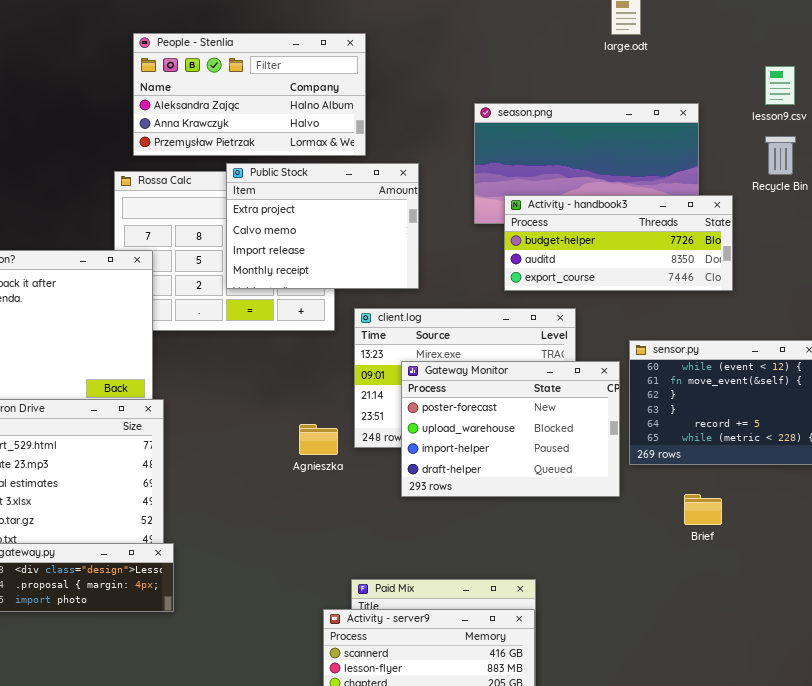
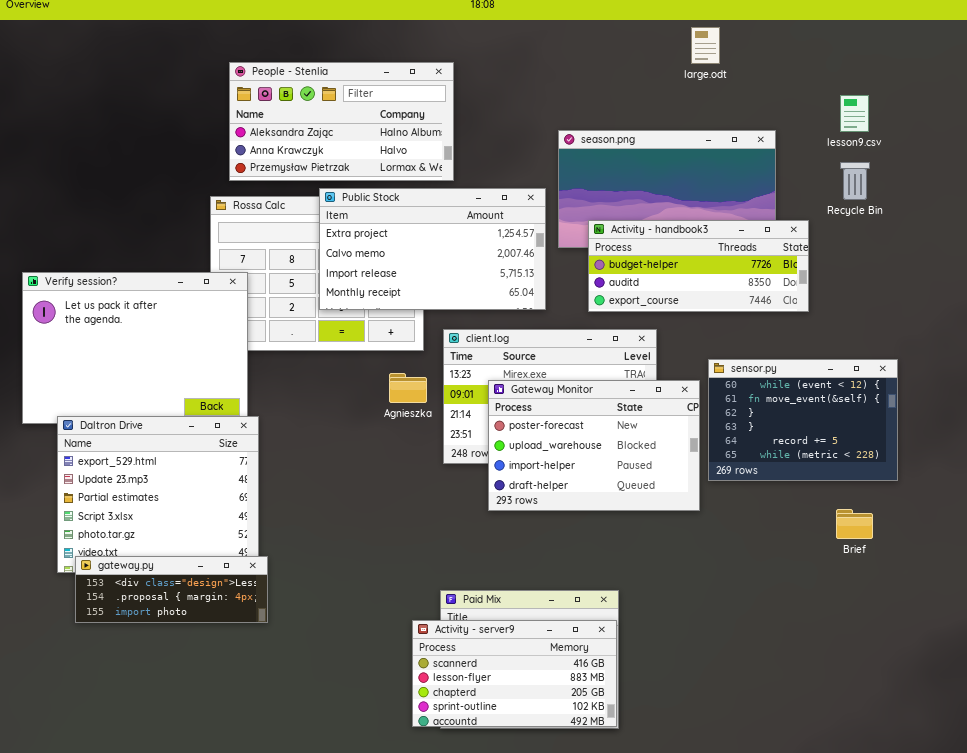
Public Stock: [226,163,419,289] -> [319,188,546,310], resized
Agnieszka: [299,424,338,455] -> [389,373,427,403], moved
Brief: [684,494,722,525] -> [836,509,873,539], moved

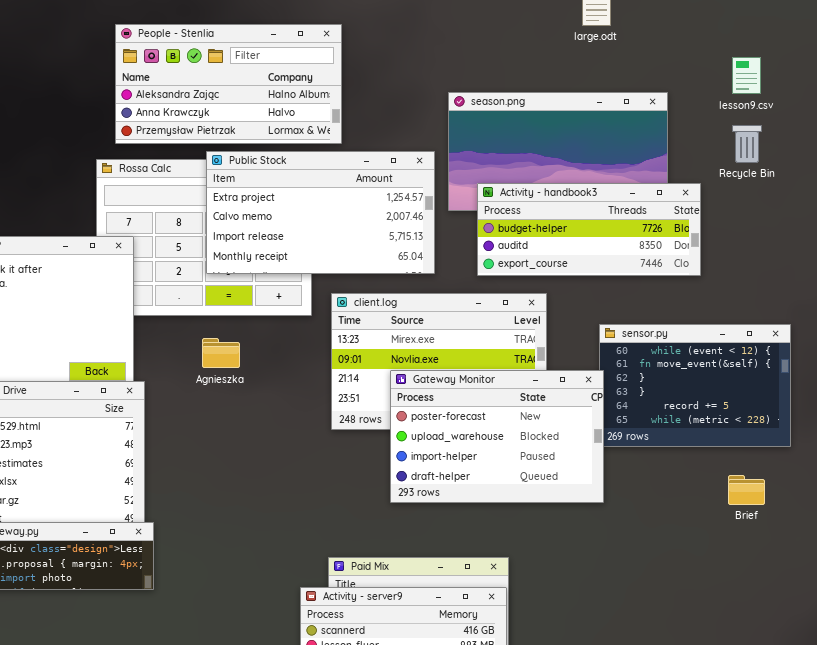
Agnieszka: [389,373,427,403] -> [202,338,240,368], moved
Gateway Monitor: [488,380,700,511] -> [390,370,604,503], moved

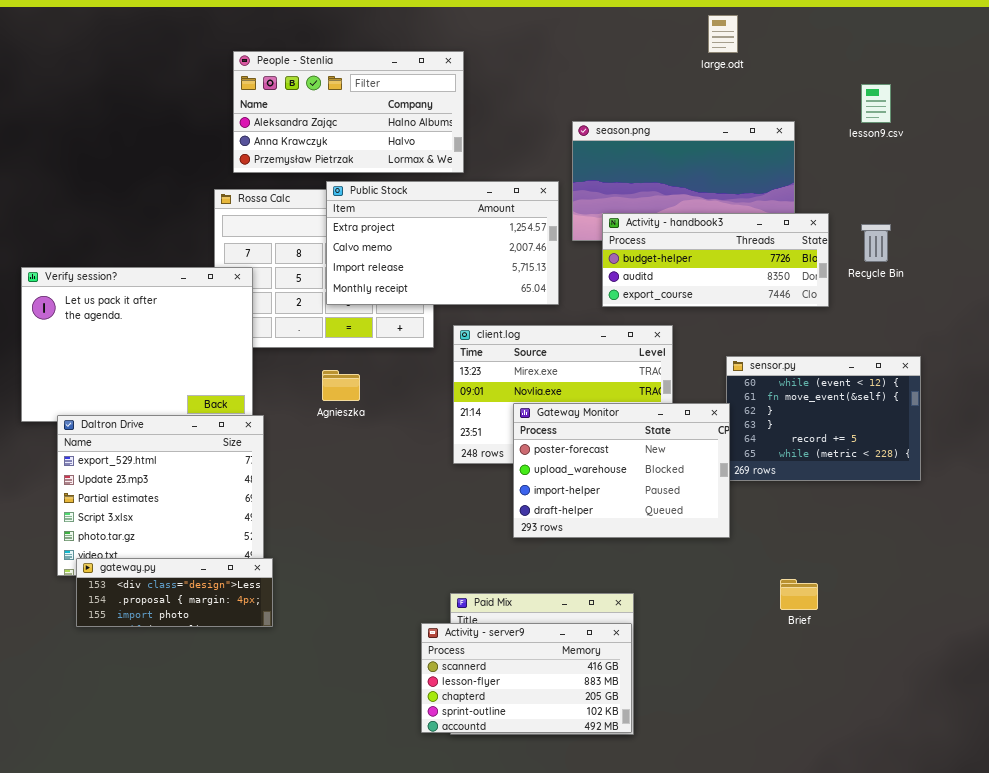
Recycle Bin: [732,125,762,163] -> [861,224,891,262], moved
Brief: [728,475,765,505] -> [780,579,818,610], moved

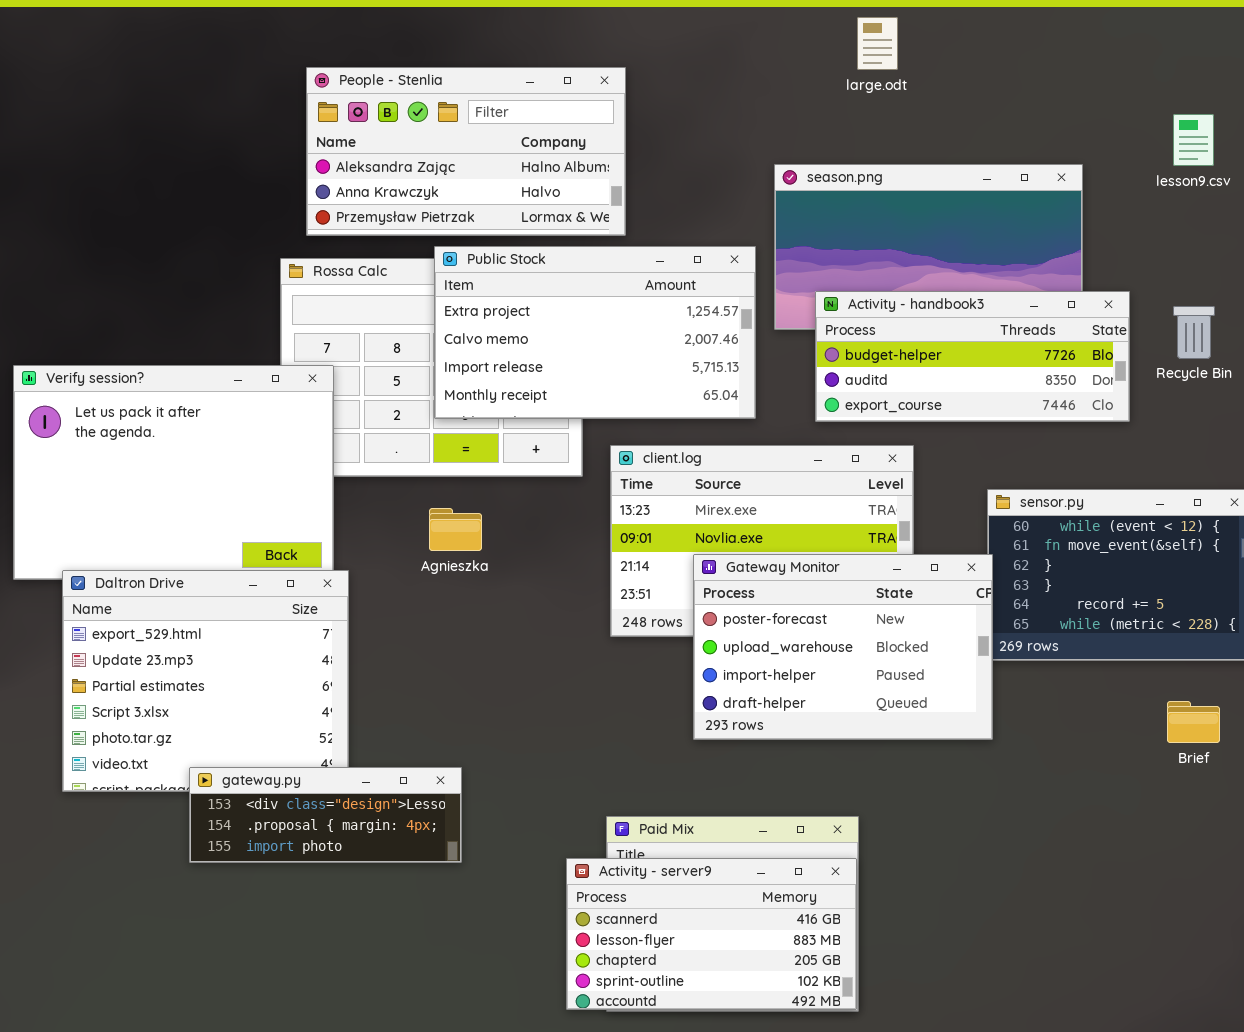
large.odt: [708,15,738,53] -> [857,17,898,70], moved
gateway.py: [76,558,273,627] -> [189,767,462,863], moved
Brief: [780,579,818,610] -> [1167,701,1220,743], moved

